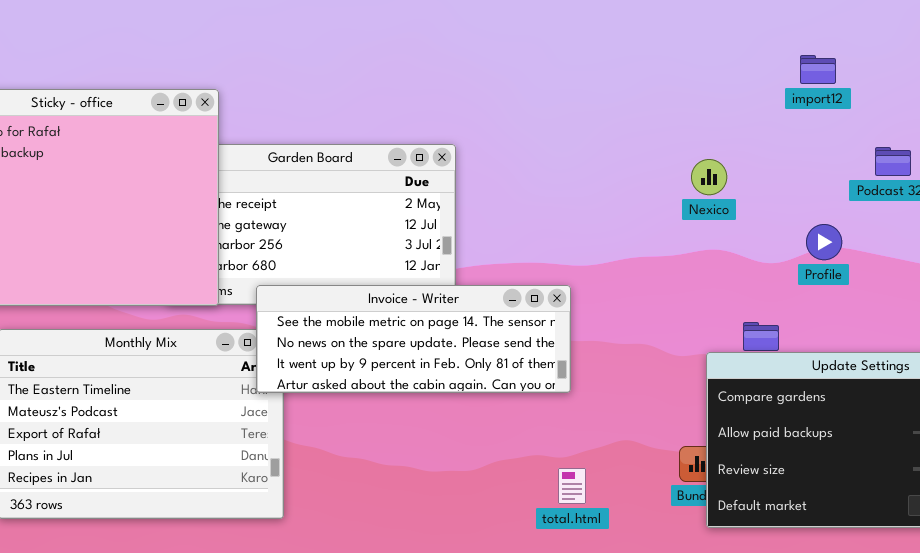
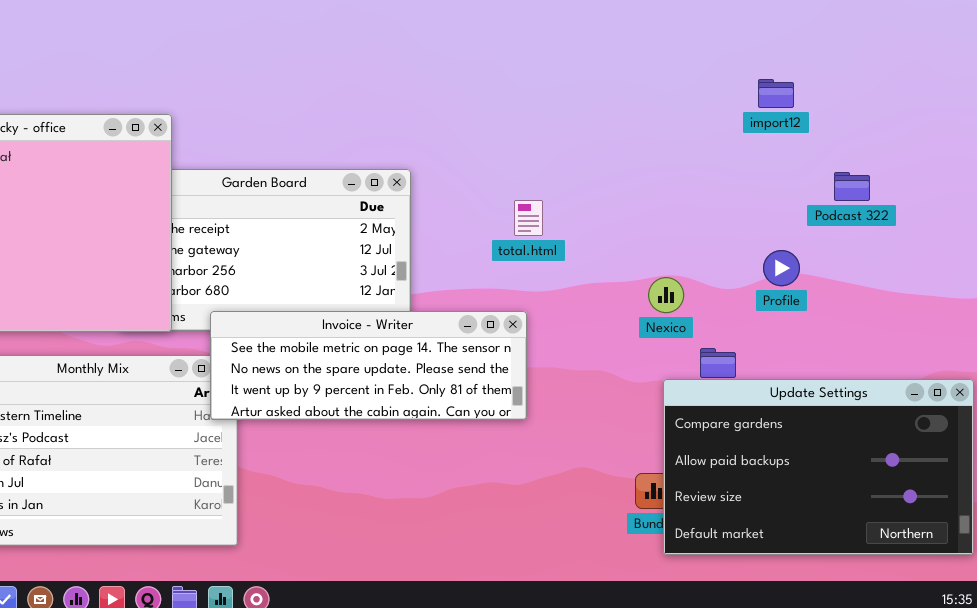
Nexico: [691,159,727,195] -> [648,277,684,313], moved
total.html: [558,468,586,504] -> [514,200,543,236], moved

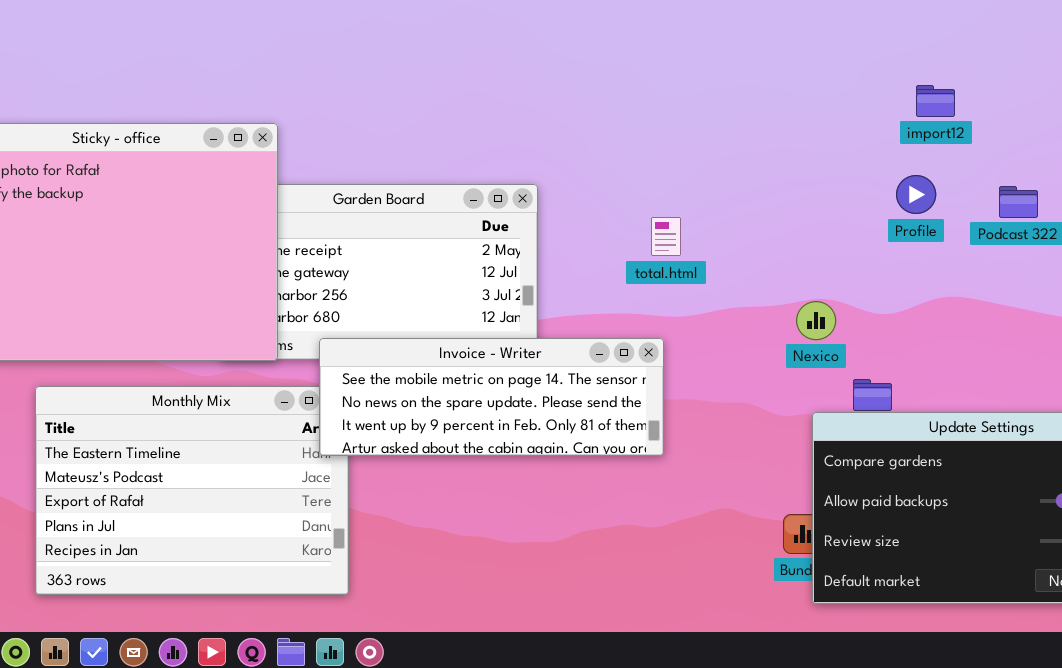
Profile: [763,250,800,286] -> [896,175,936,214], moved

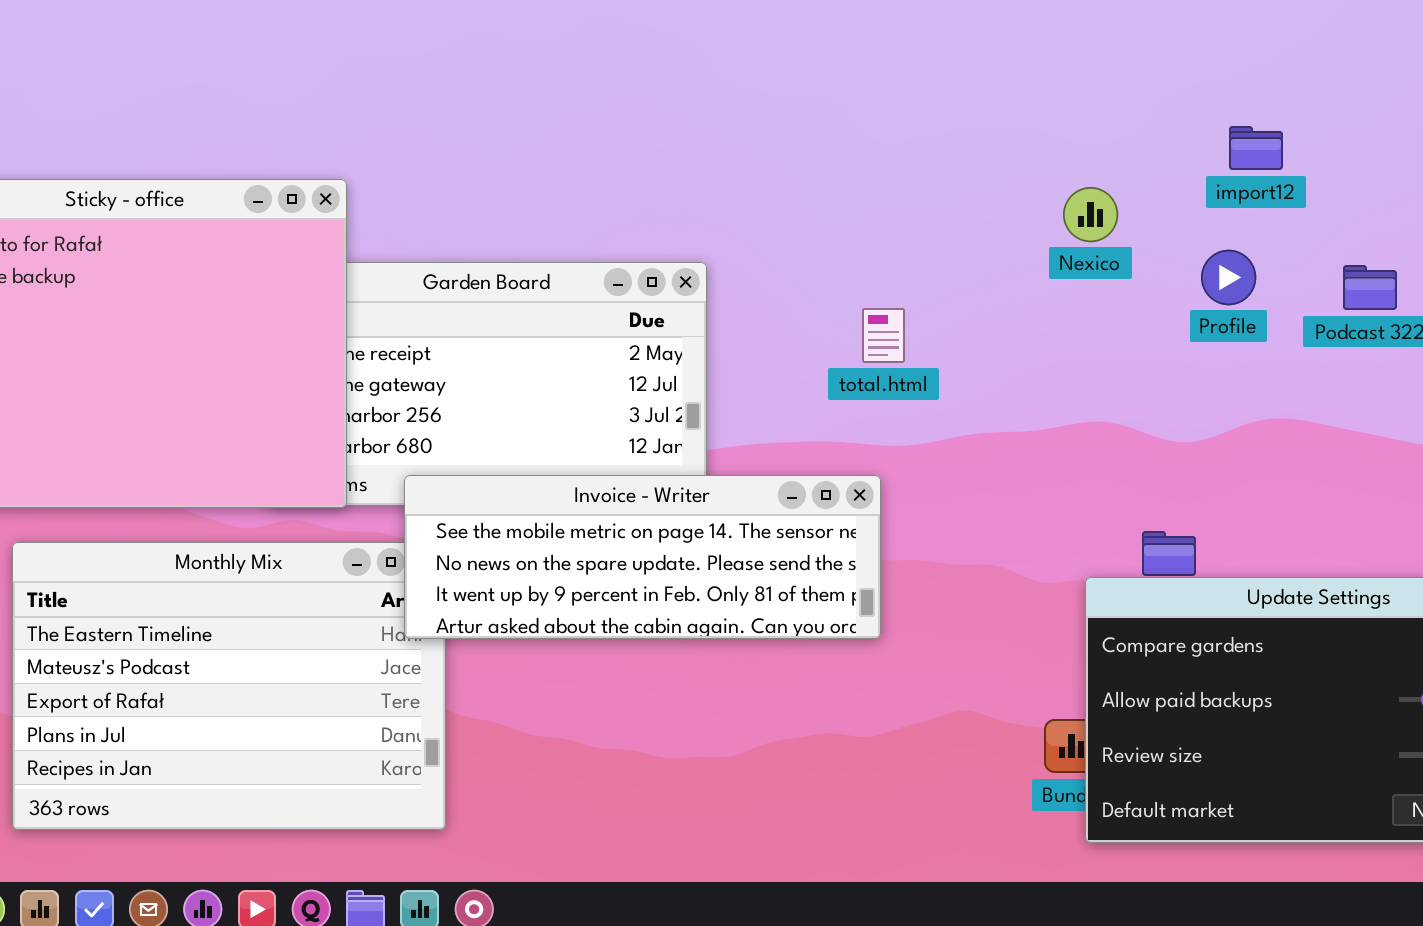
Nexico: [796,301,836,340] -> [1063,187,1118,242], moved

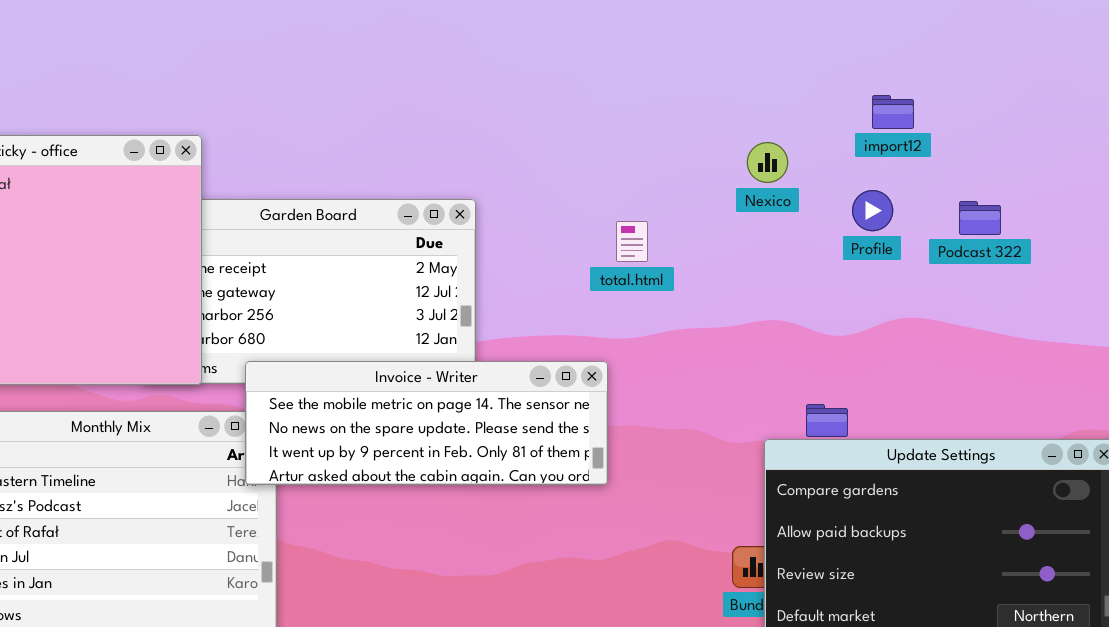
total.html: [862,308,905,363] -> [616,221,648,262], moved

